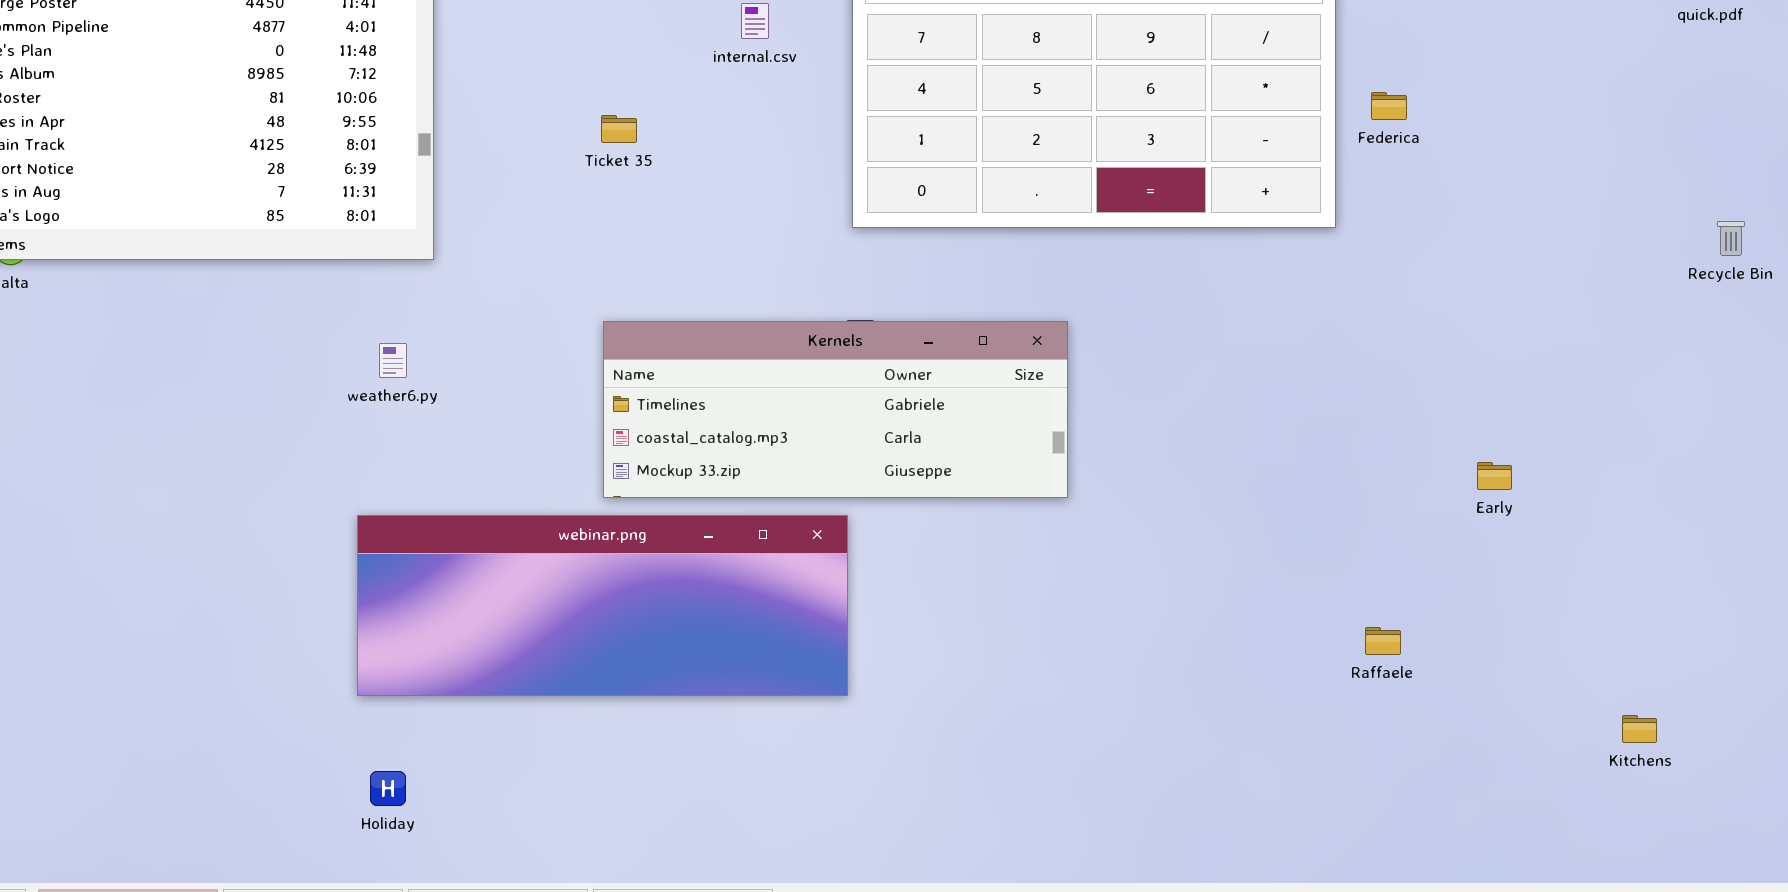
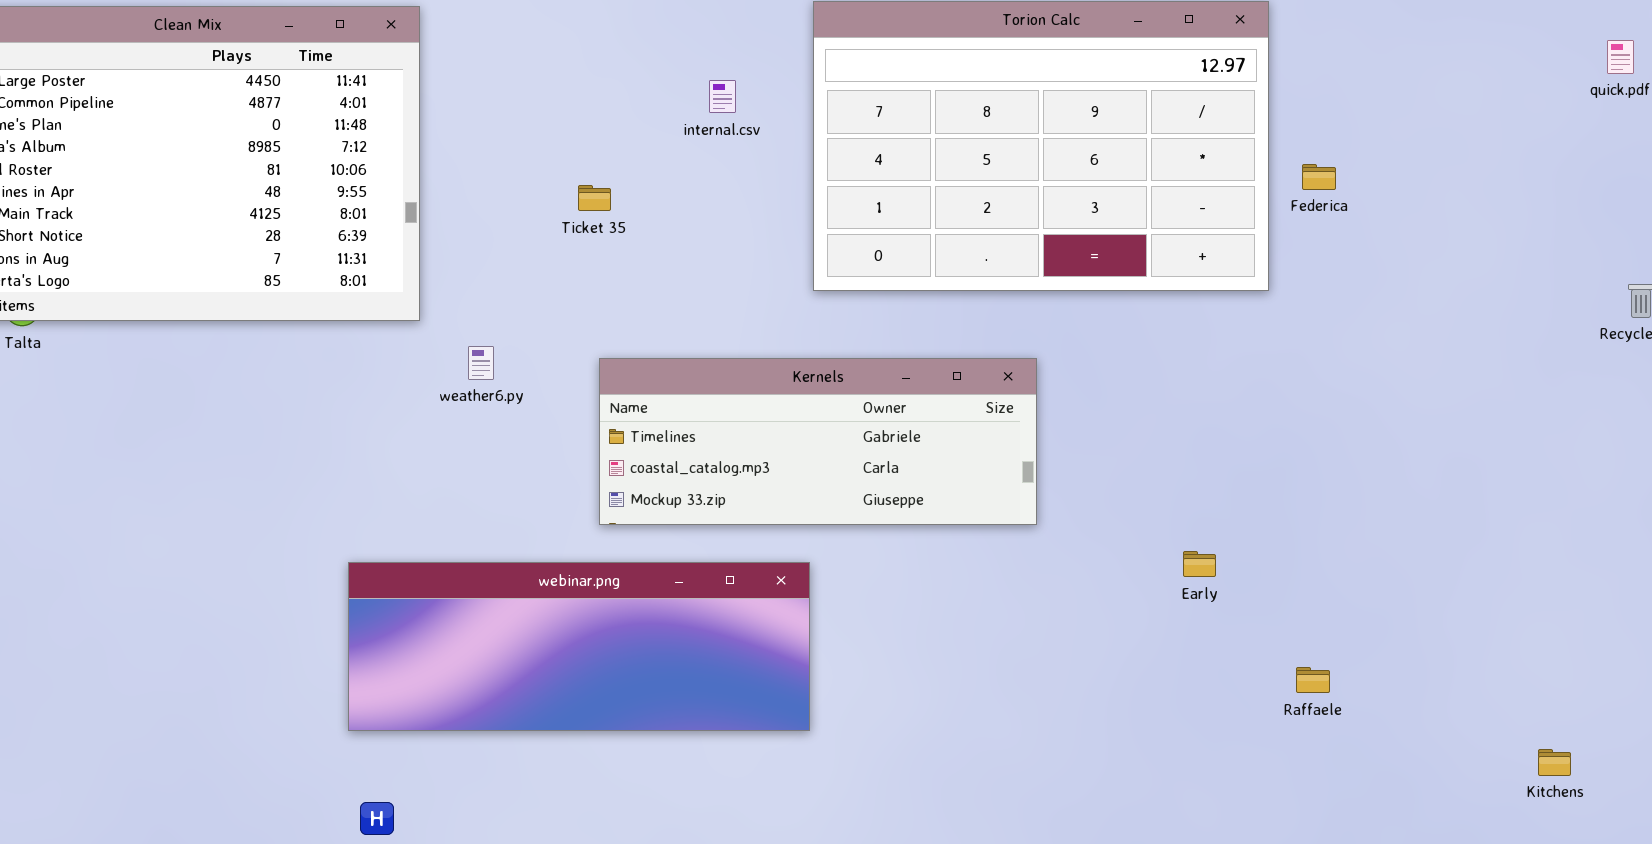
Kernels: [603,321,1068,498] -> [599,358,1037,525], moved
weather6.py: [379,343,407,378] -> [468,346,494,380], moved
Early: [1477,462,1512,490] -> [1183,551,1216,577], moved

